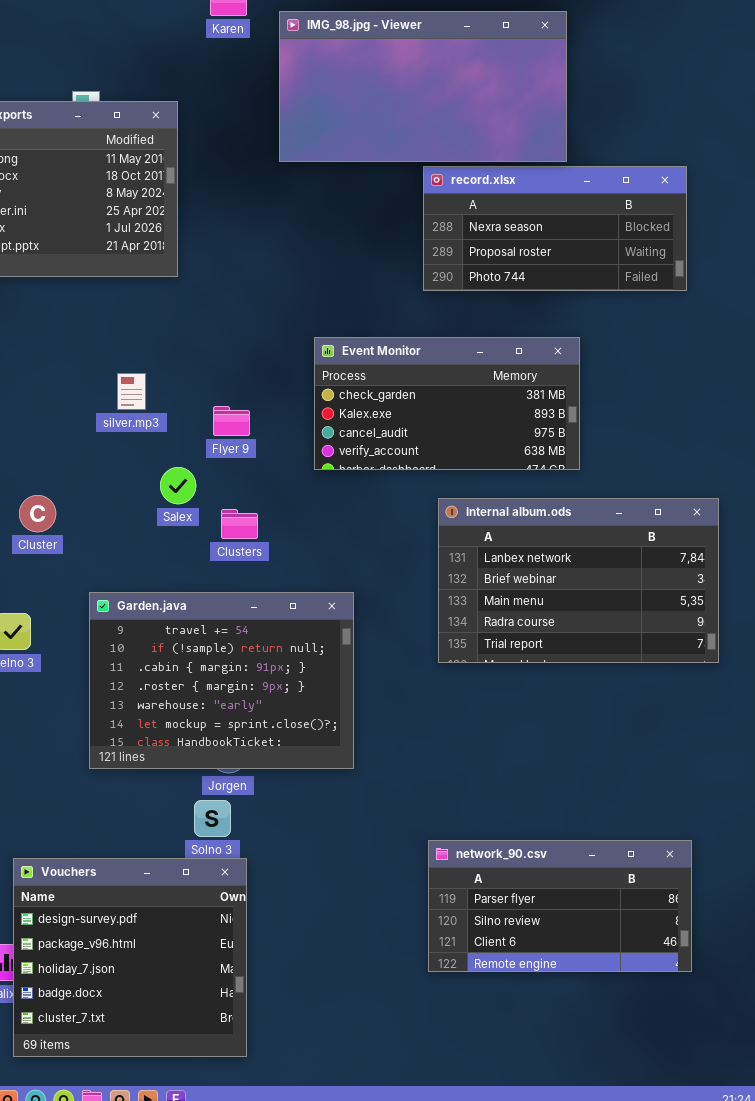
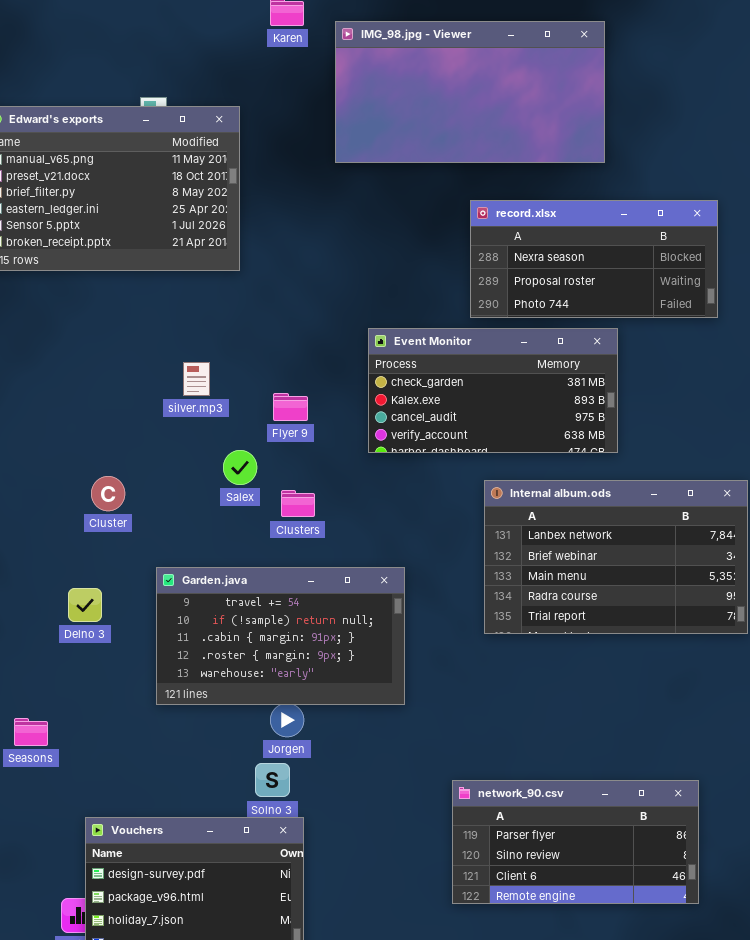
record.xlsx: [423,166,687,291] -> [470,200,718,318], moved
Garden.java: [89,592,354,769] -> [156,567,405,705], resized
network_90.csv: [428,840,692,972] -> [452,780,699,904], moved

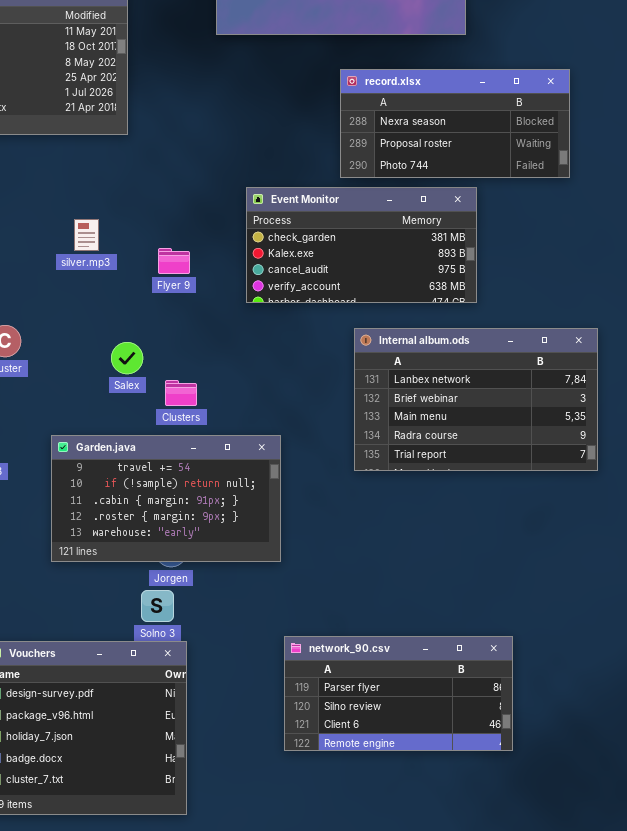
Salex: [223,450,257,485] -> [111,342,143,374], moved
Clusters: [281,490,315,517] -> [165,380,197,406], moved
Garden.java: [156,567,405,705] -> [51,435,281,562], moved
network_90.csv: [452,780,699,904] -> [284,636,513,751], moved

